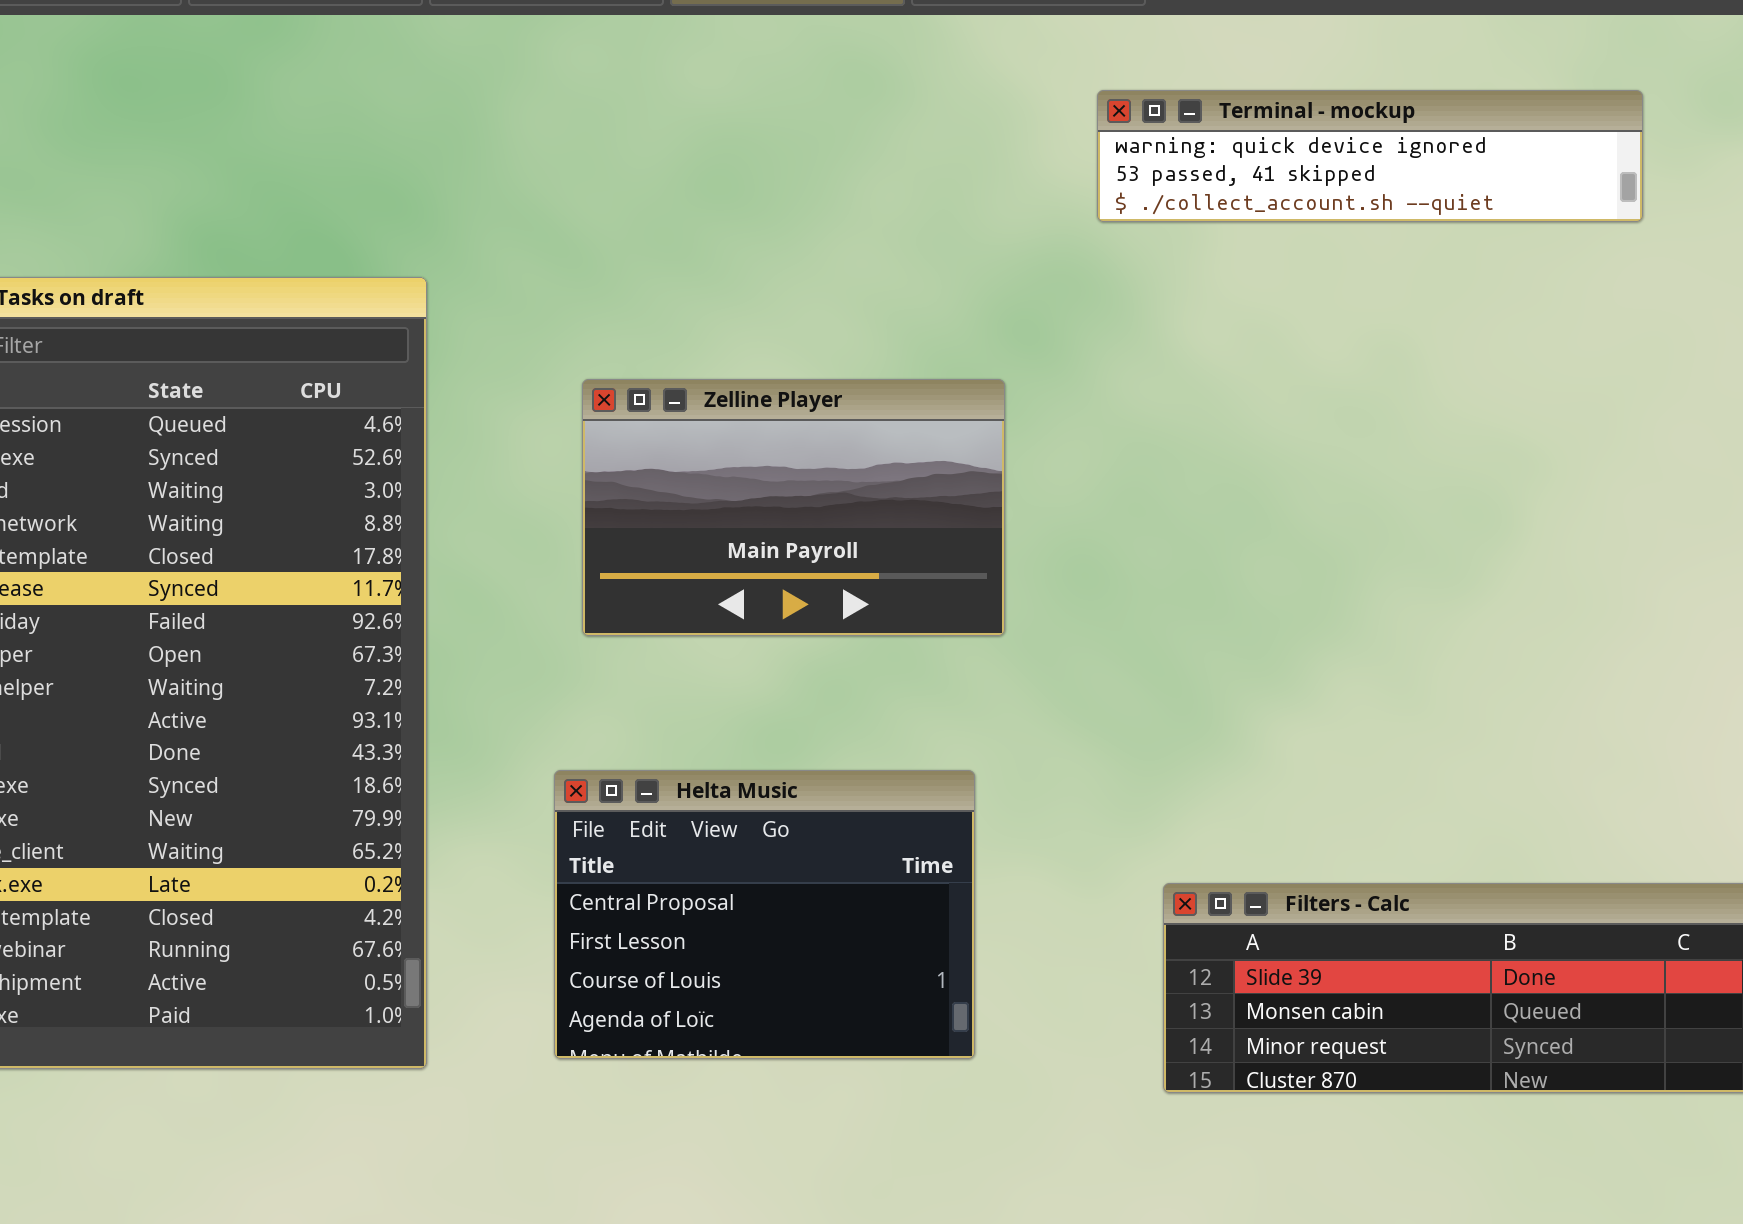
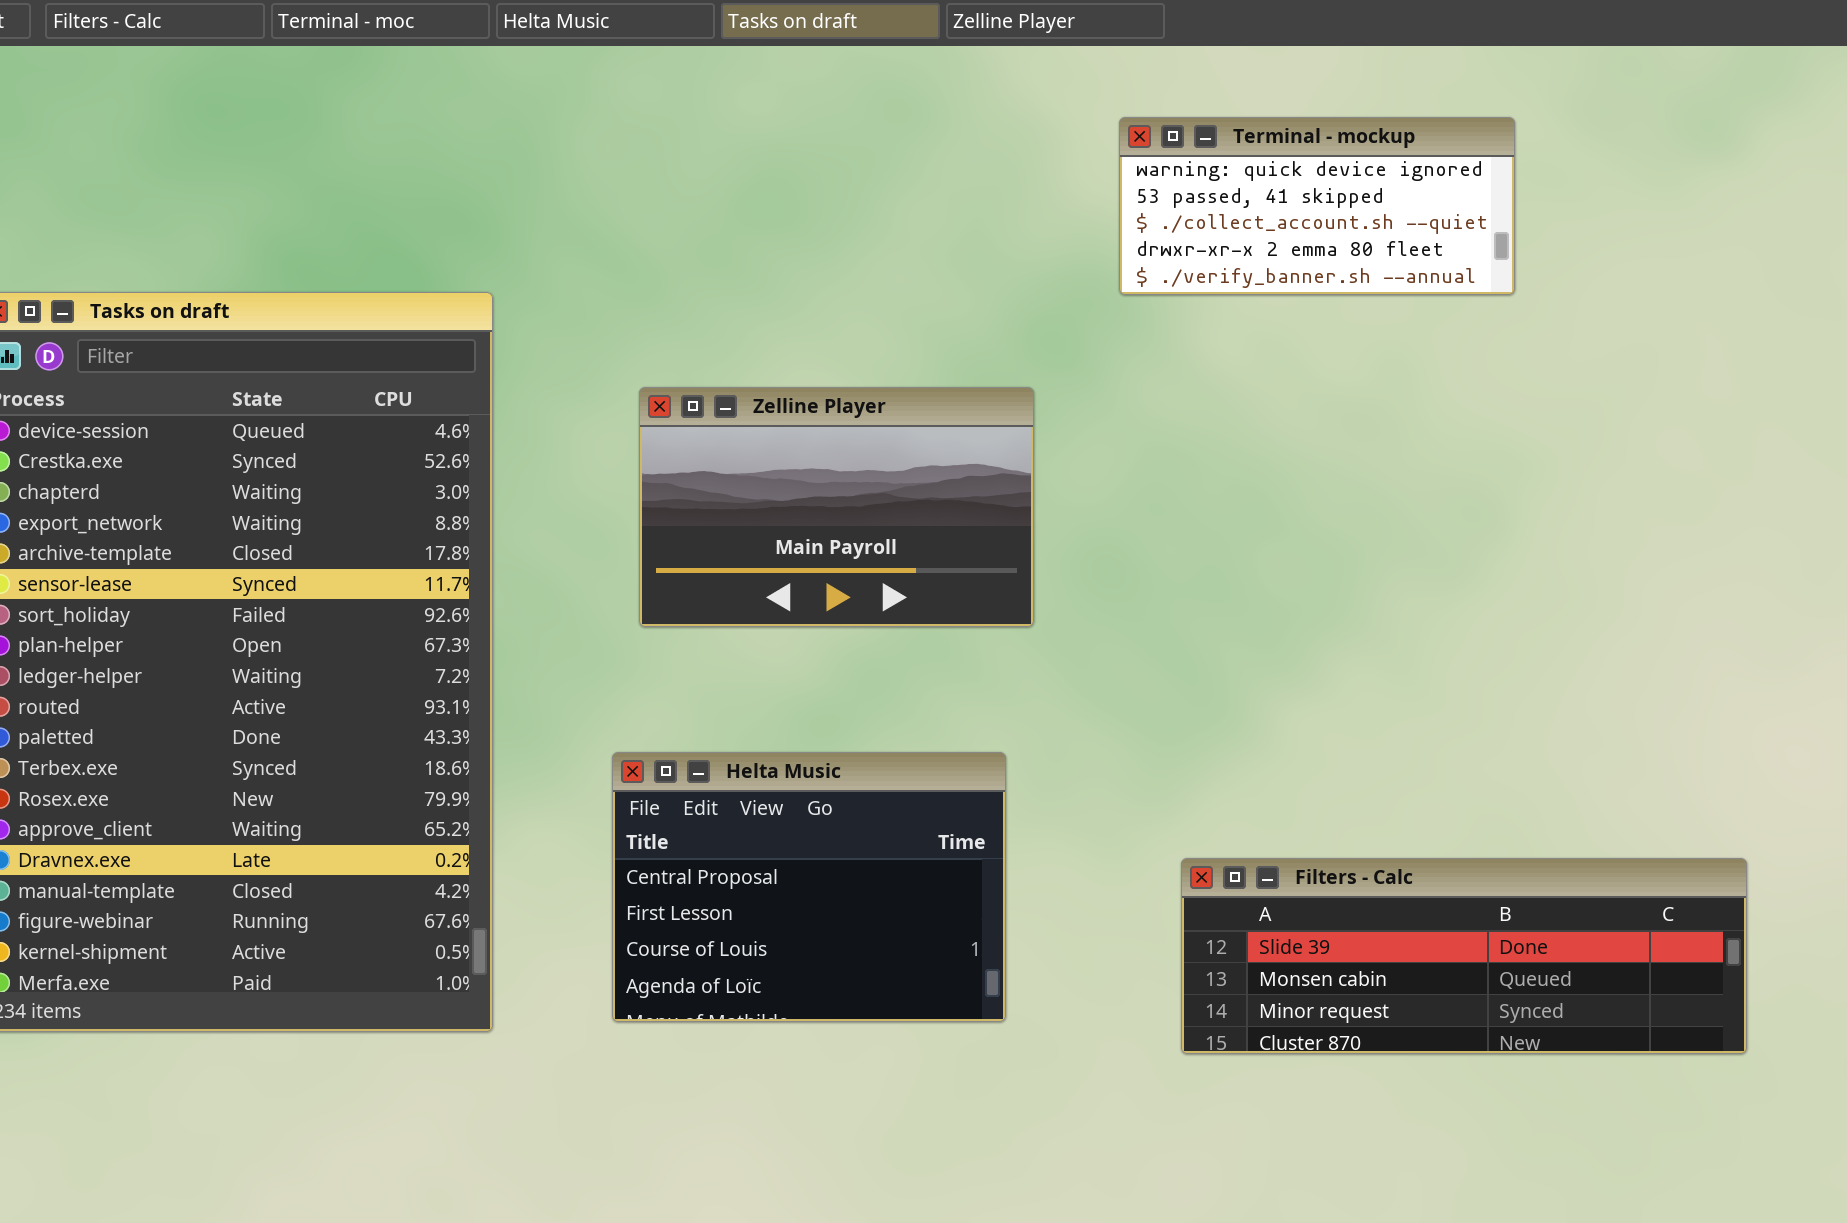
Terminal - mockup: [1097,90,1643,222] -> [1119,117,1515,295], resized

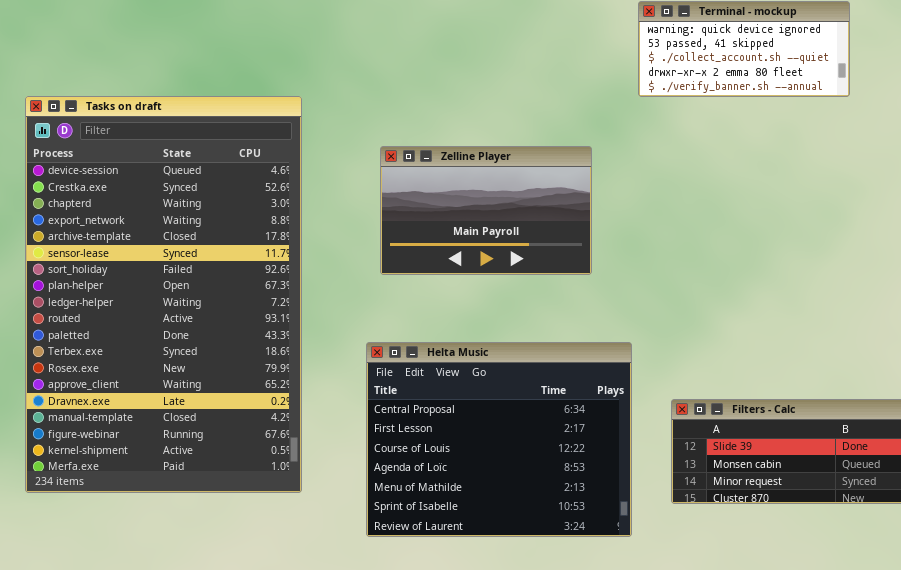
Helta Music: [612,752,1006,1022] -> [366,342,632,537], resized

